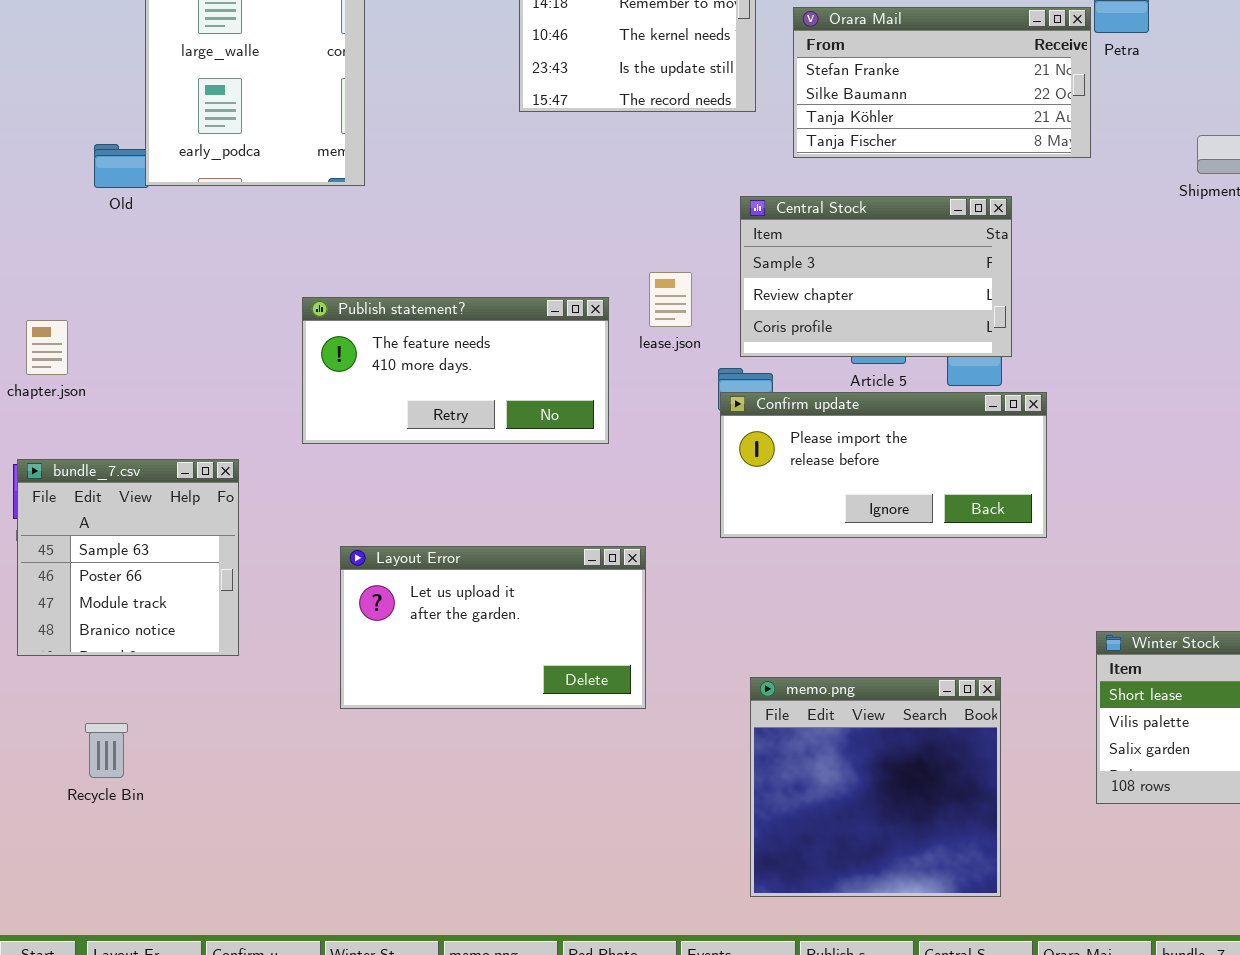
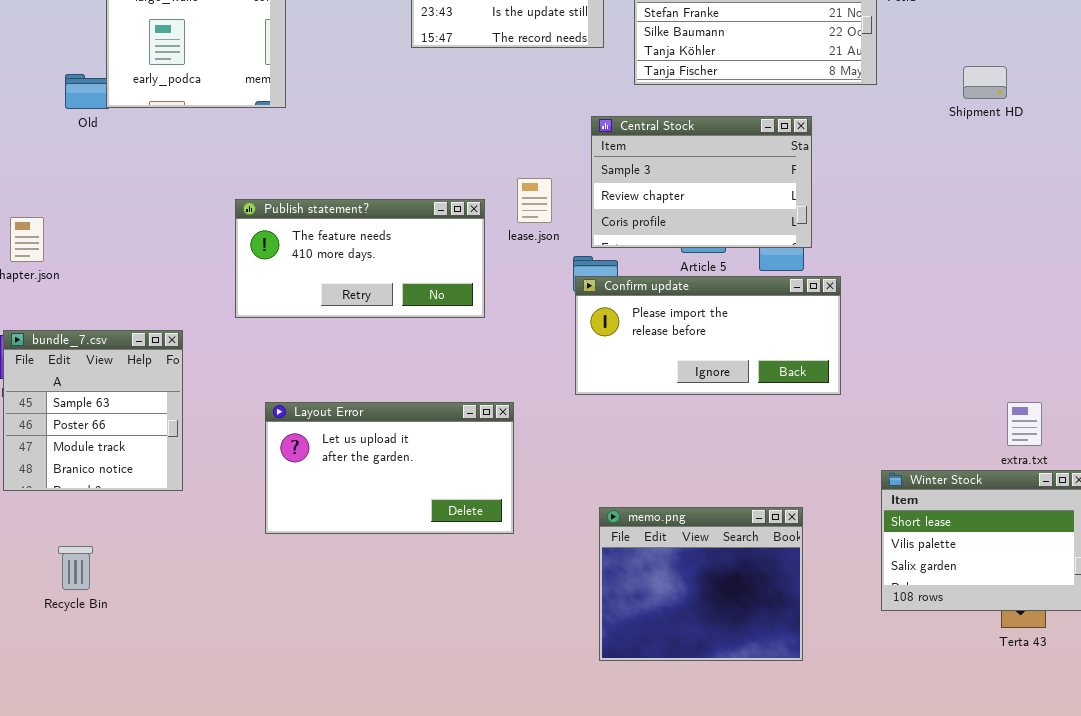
memo.png: [750,677,1001,897] -> [599,507,803,661], resized

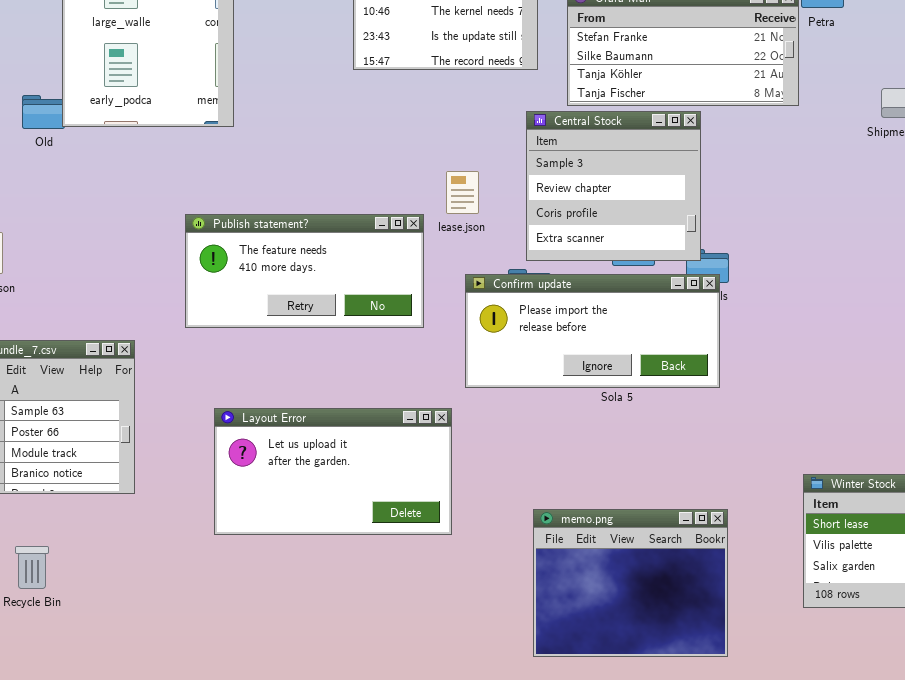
Central Stock: [591,116,812,248] -> [526,111,701,261], resized
lease.json: [517,178,552,223] -> [446,171,479,214], moved
Confirm update: [575,276,841,395] -> [465,274,720,388], moved

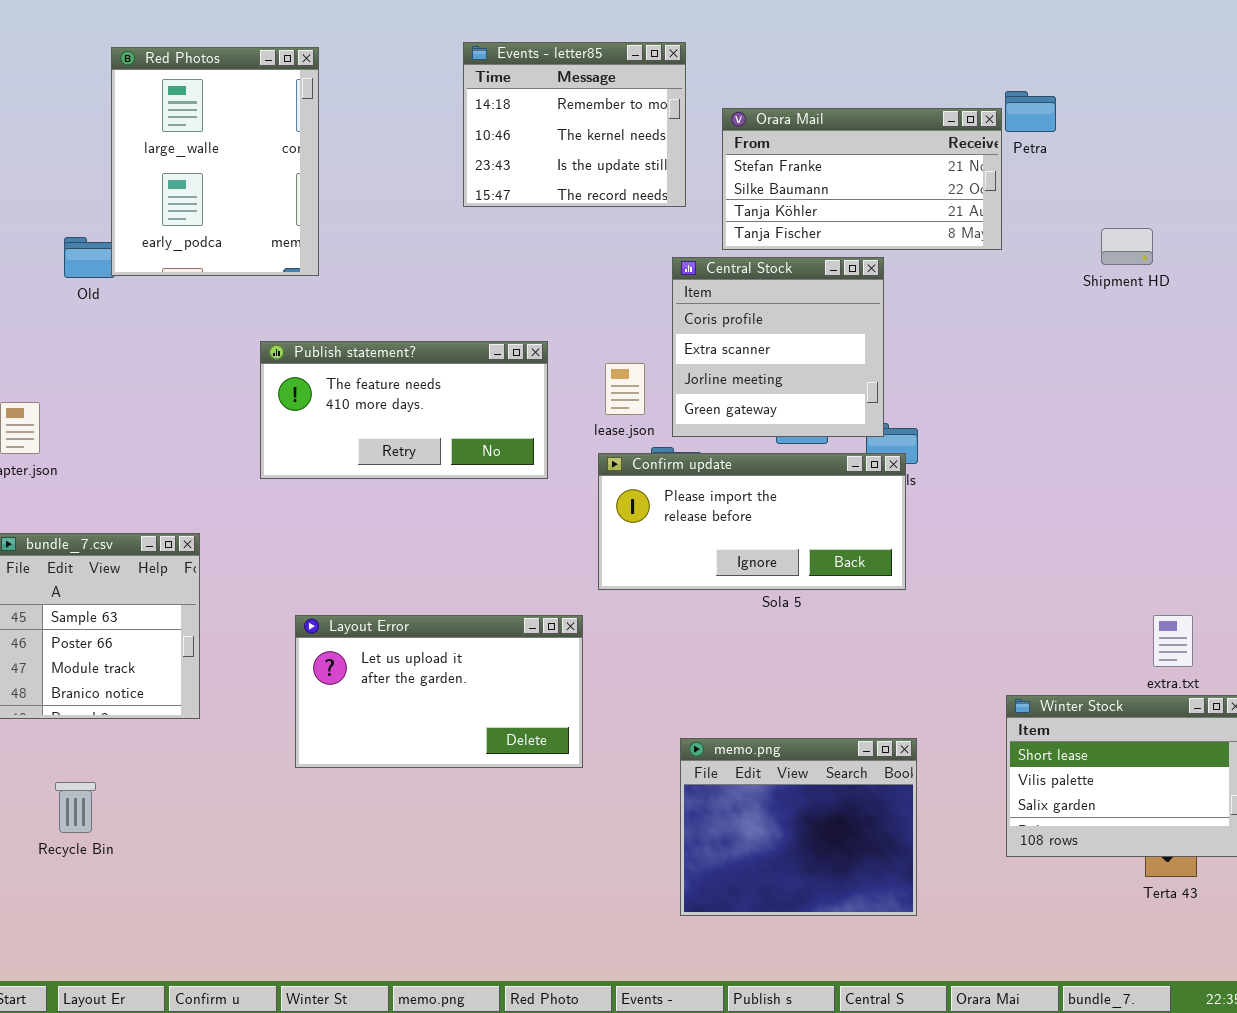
Central Stock: [526,111,701,261] -> [672,257,884,437], scrolled down 2 rows
lease.json: [446,171,479,214] -> [605,363,645,415], moved
Publish statement?: [185,214,424,328] -> [260,341,548,479], moved

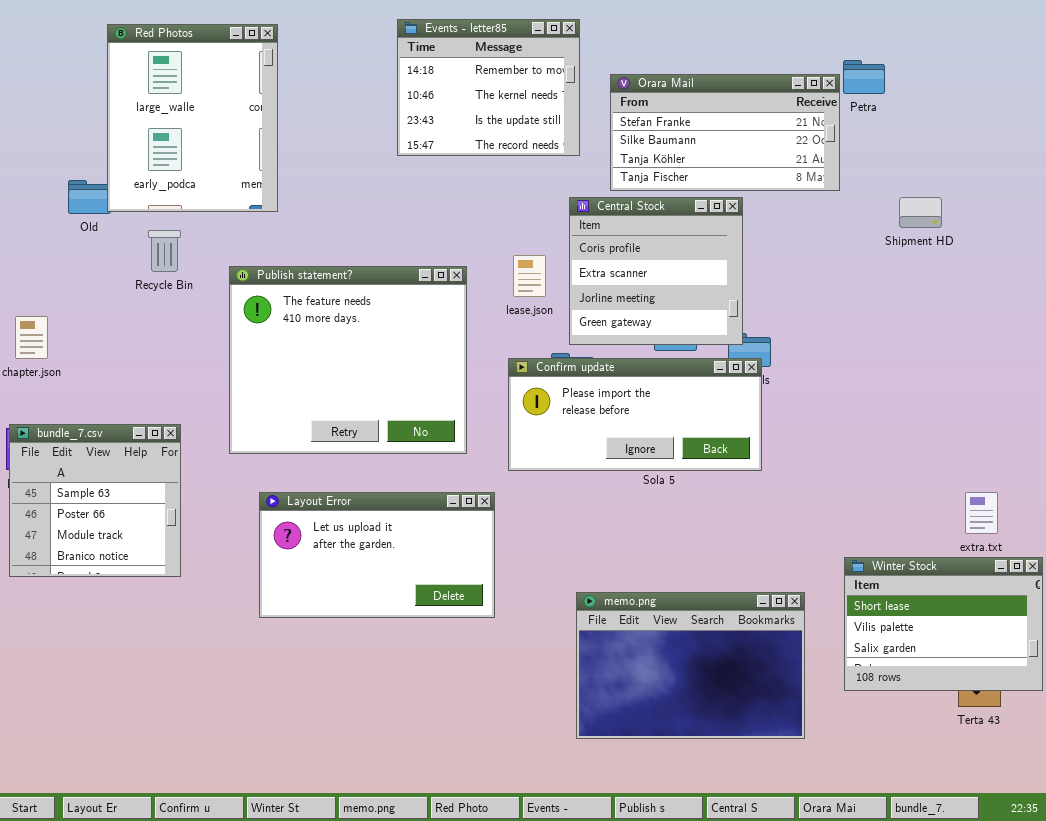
Shipment HD: [1101,228,1153,265] -> [899,197,942,228], moved
Publish statement?: [260,341,548,479] -> [229,266,467,454], resized
lease.json: [605,363,645,415] -> [513,255,546,297], moved
memo.png: [680,738,917,916] -> [576,592,805,739], resized
Recycle Bin: [55,782,96,833] -> [148,230,181,272], moved

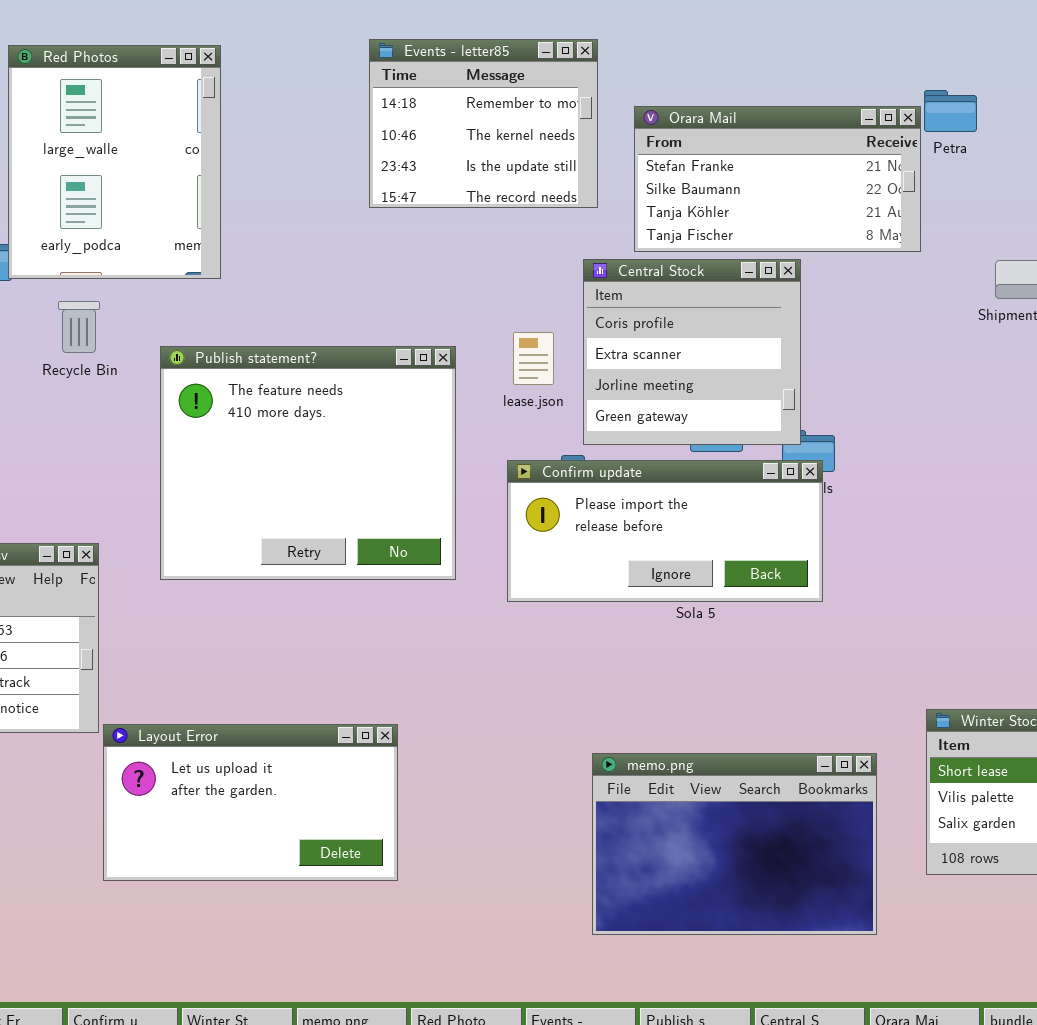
Layout Error: [259,492,495,618] -> [103,724,398,881], moved

